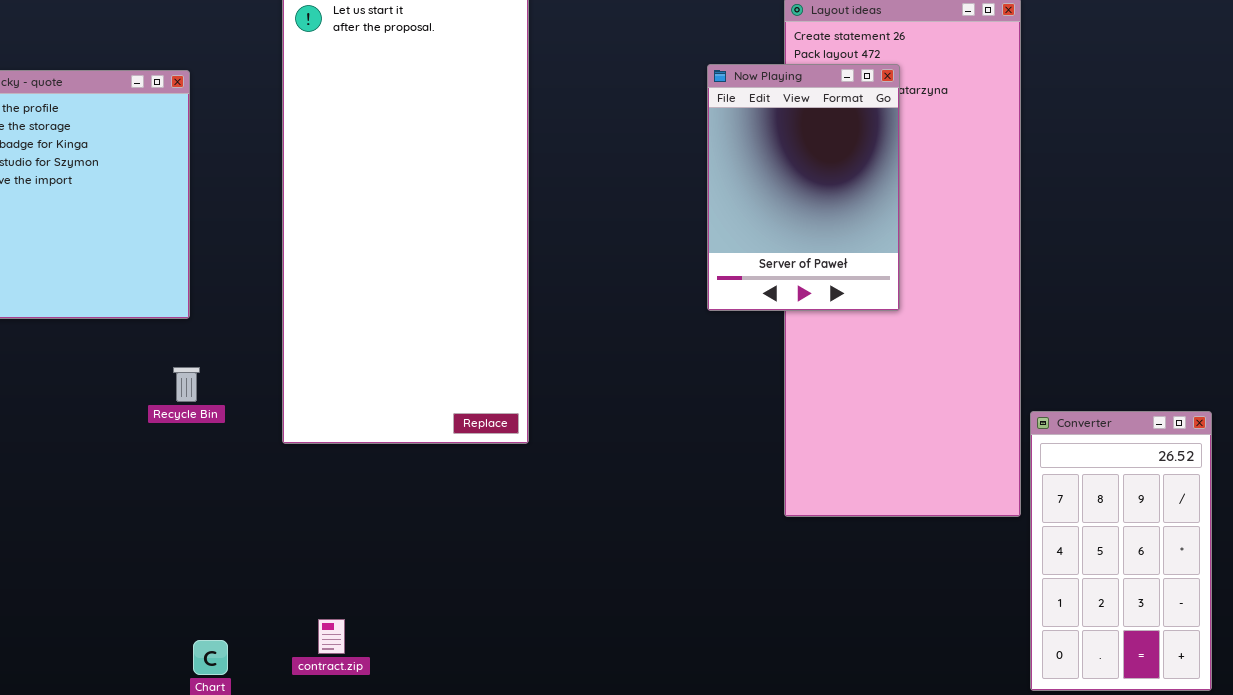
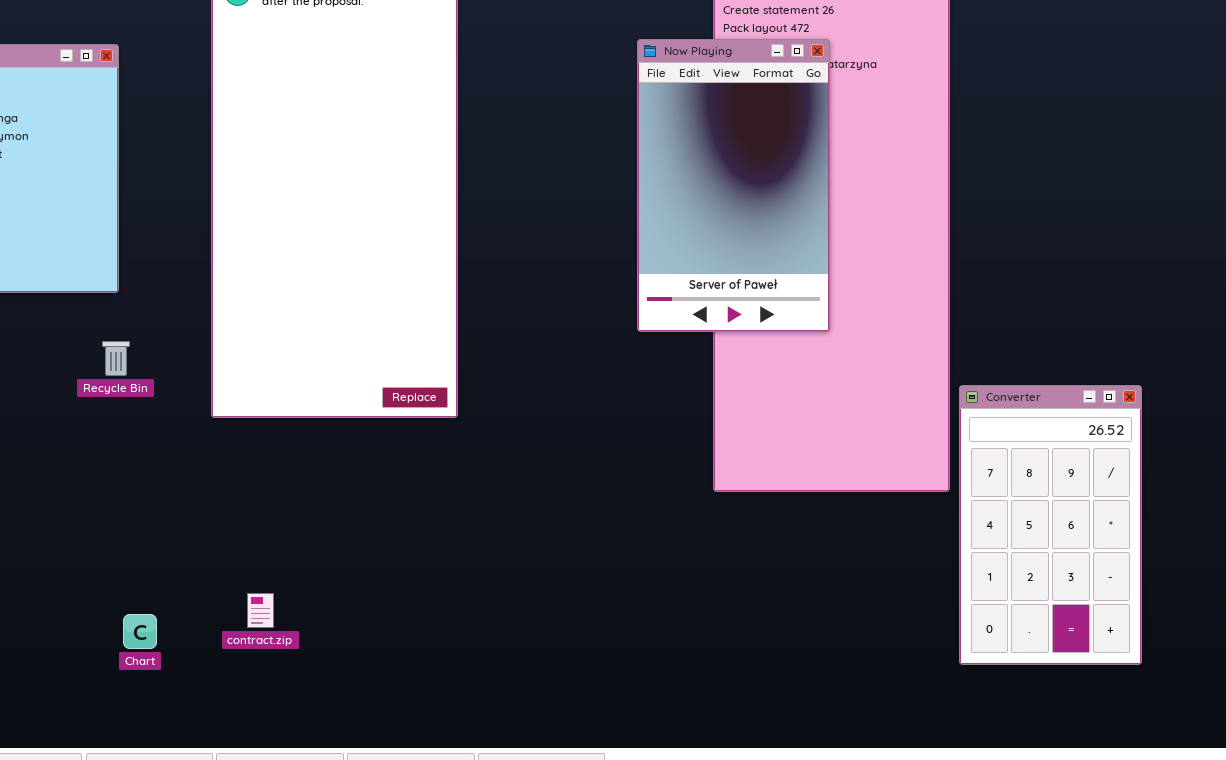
Now Playing: [707,64,900,311] -> [637,39,830,332], resized

